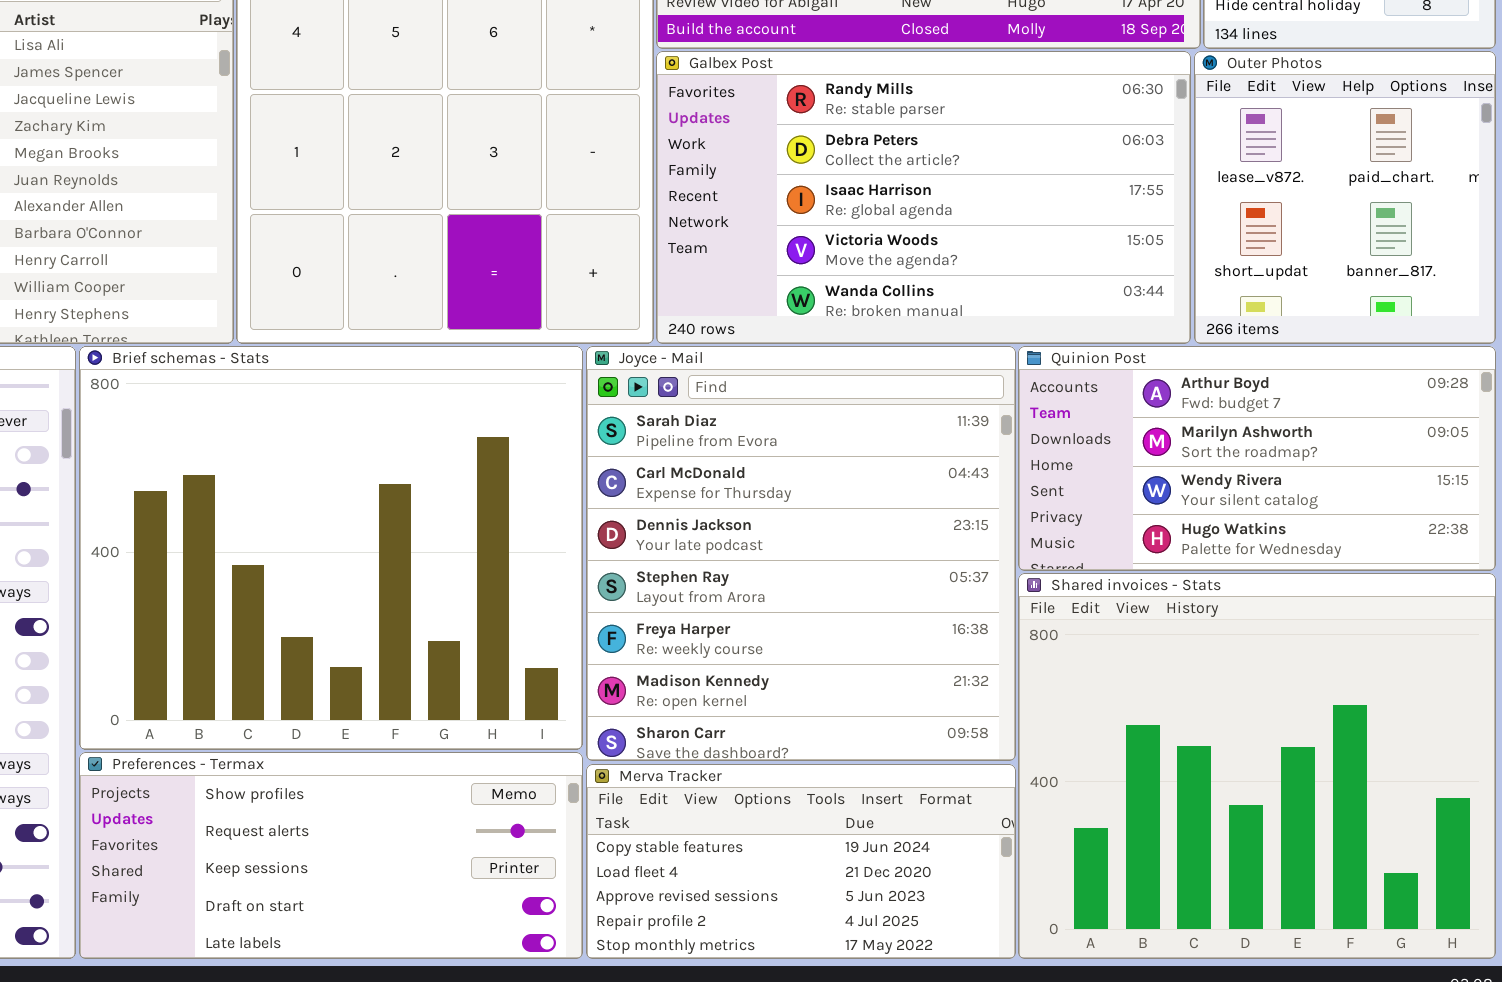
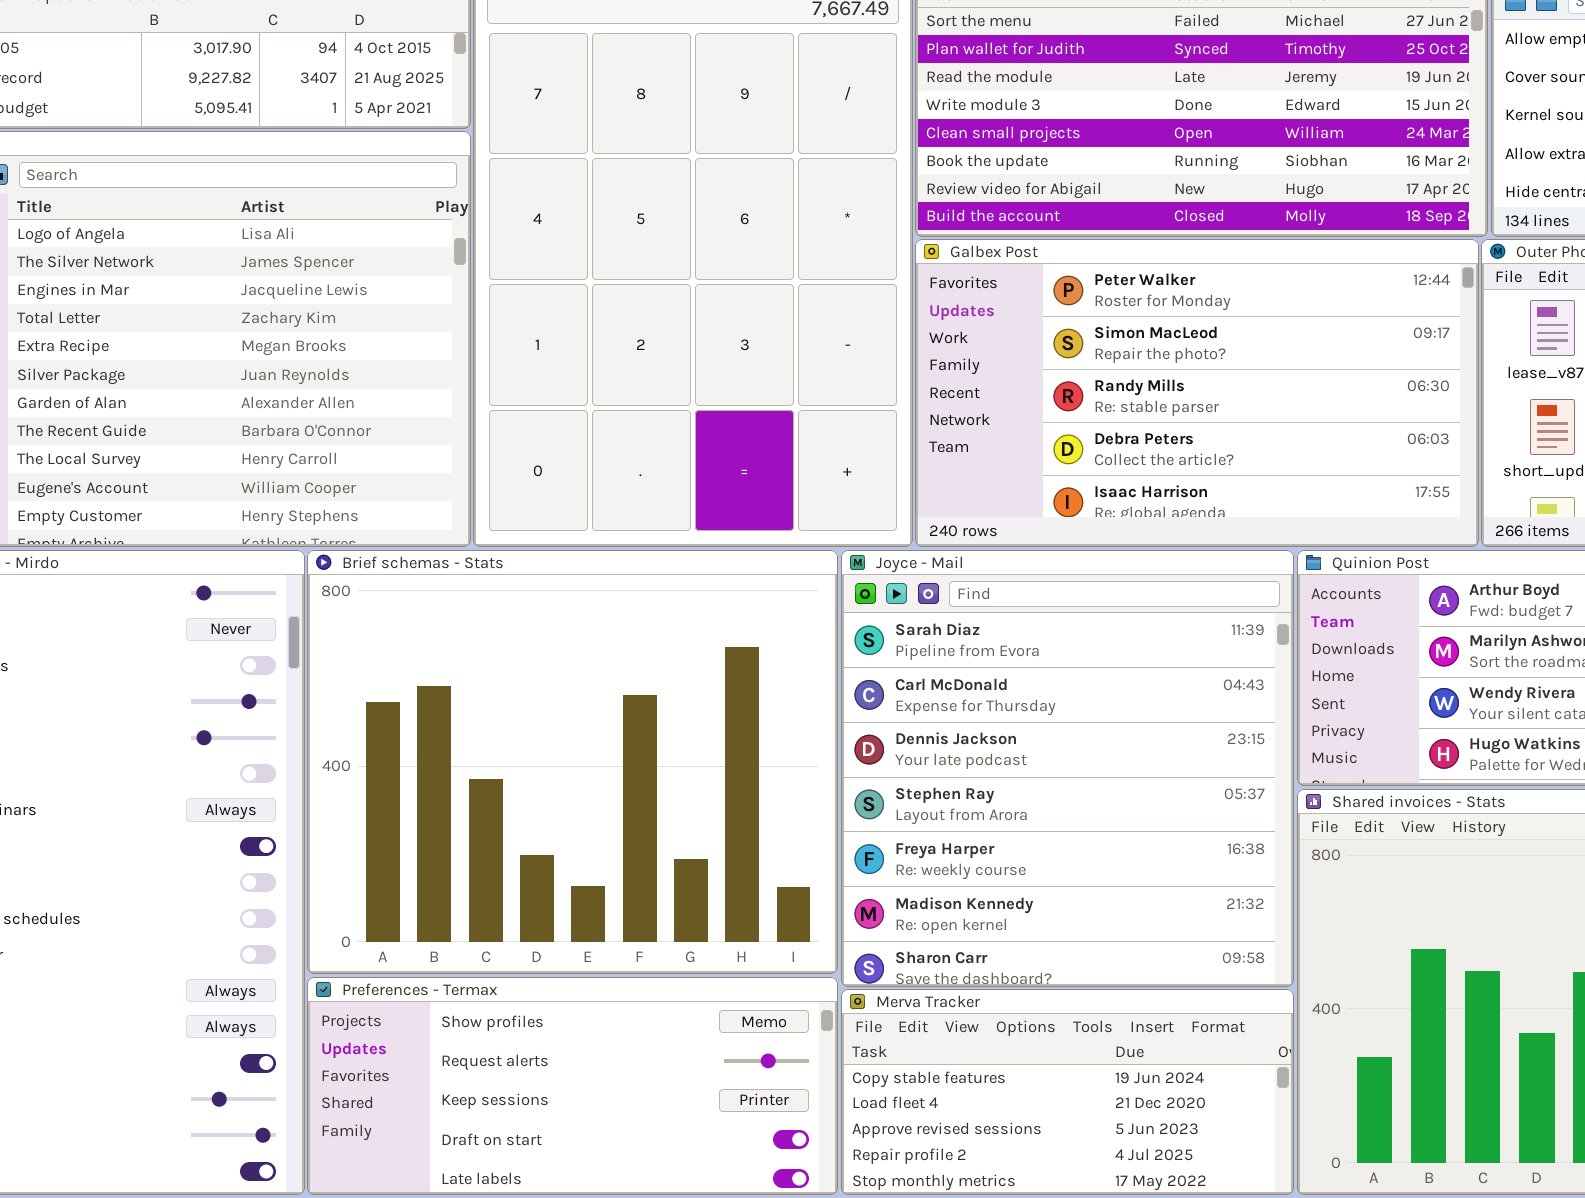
Galbex Post: [656,51,1191,344] -> [915,239,1479,547], scrolled up 2 rows

